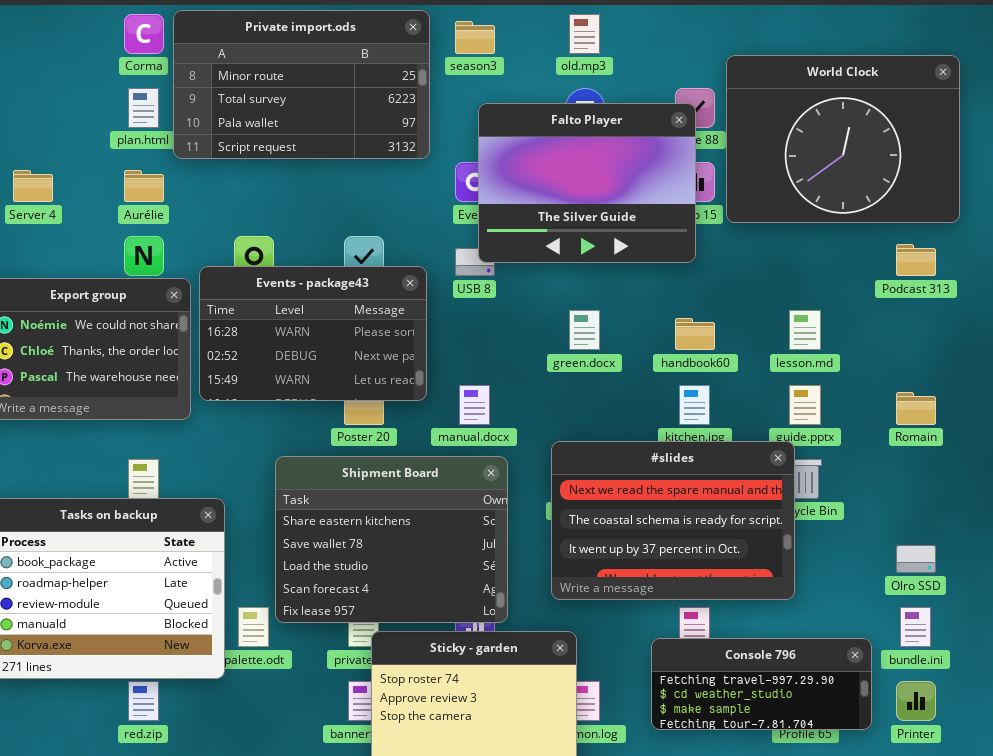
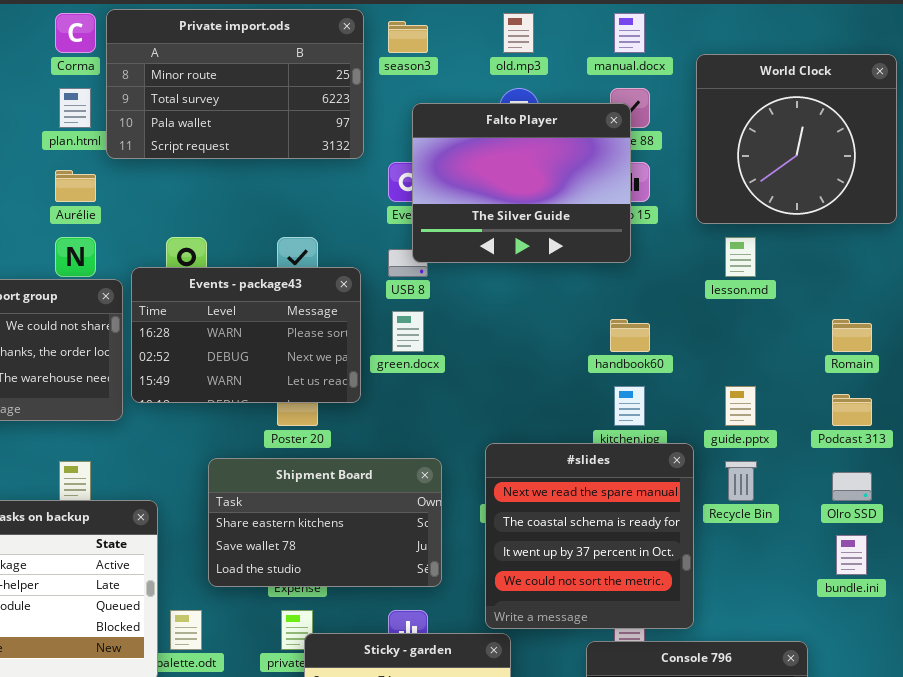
World Clock: [726,55,960,223] -> [696,54,897,224], resized
Podcast 313: [896,244,936,276] -> [832,394,872,426], moved
green.docx: [569,310,600,350] -> [392,311,424,352], moved
lesson.md: [789,310,821,350] -> [725,237,756,277], moved
manual.docx: [459,385,490,425] -> [614,13,645,53], moved
Romain: [896,392,936,425] -> [832,319,872,352], moved
#slides: [551,441,795,600] -> [485,443,694,629], resized
Shipment Board: [275,456,508,623] -> [208,458,442,587], resized
Olro SSD: [896,545,936,573] -> [832,472,872,501], moved
bundle.ini: [900,607,931,647] -> [836,535,867,575], moved

